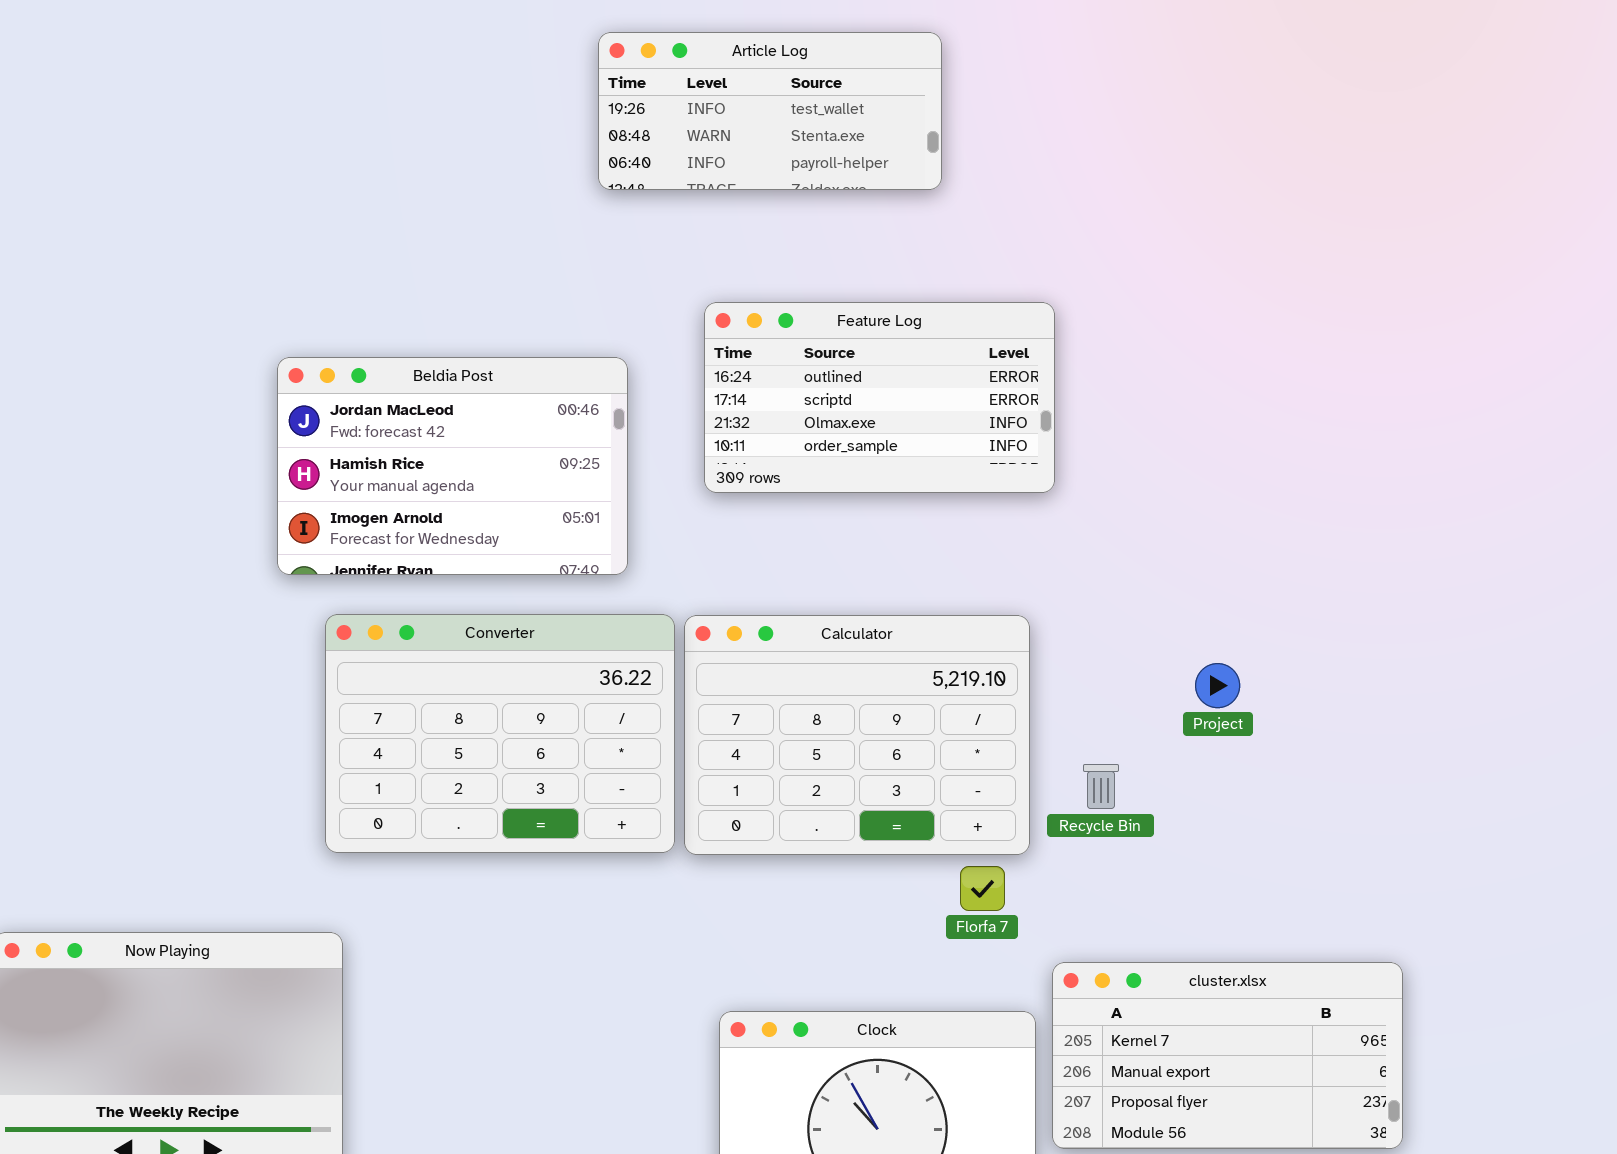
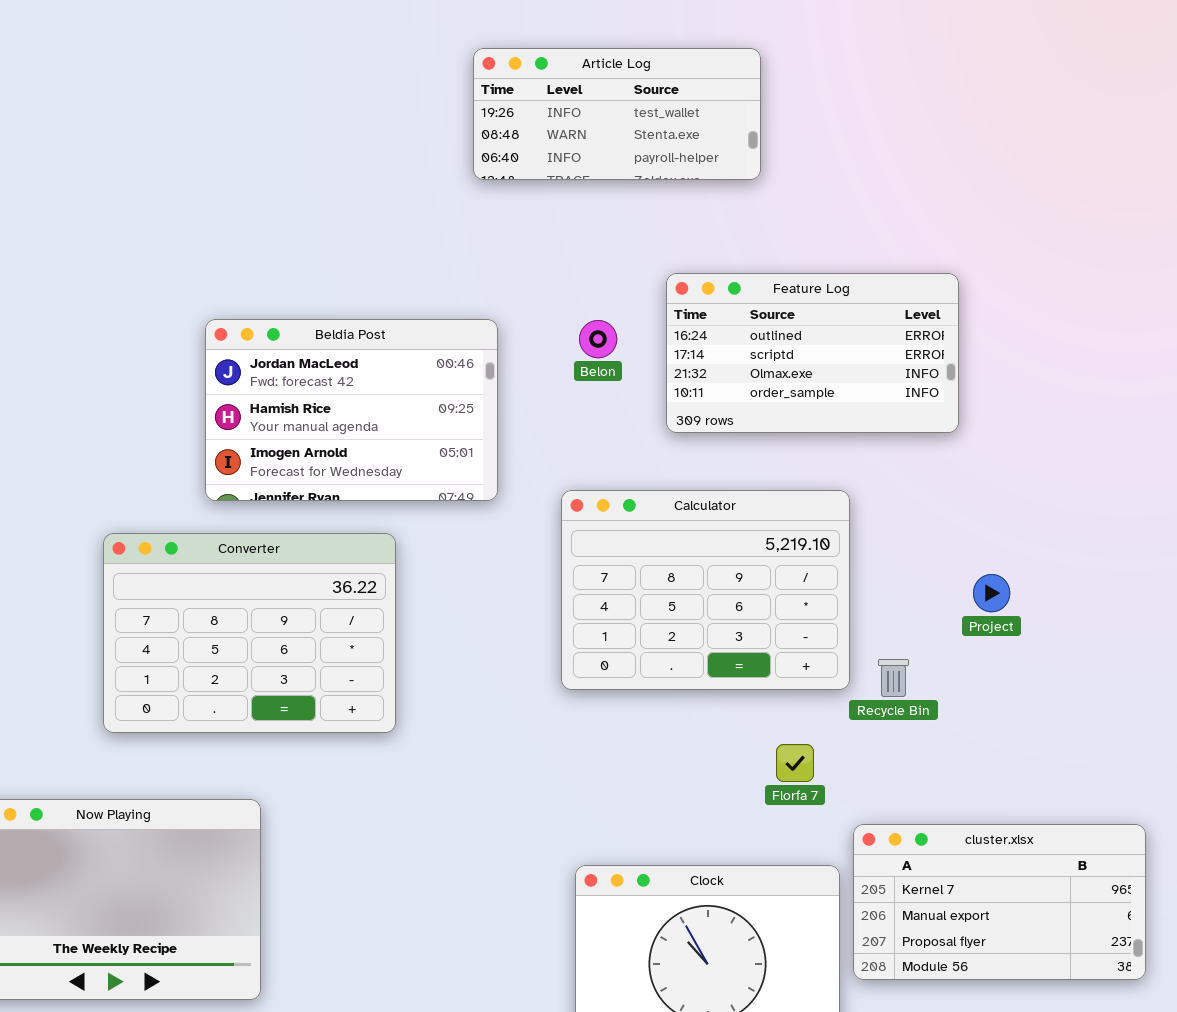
Feature Log: [704,302,1055,493] -> [666,273,959,433], moved
Converter: [325,614,675,853] -> [103,533,396,733], moved
Calculator: [684,615,1030,855] -> [561,490,850,690], moved

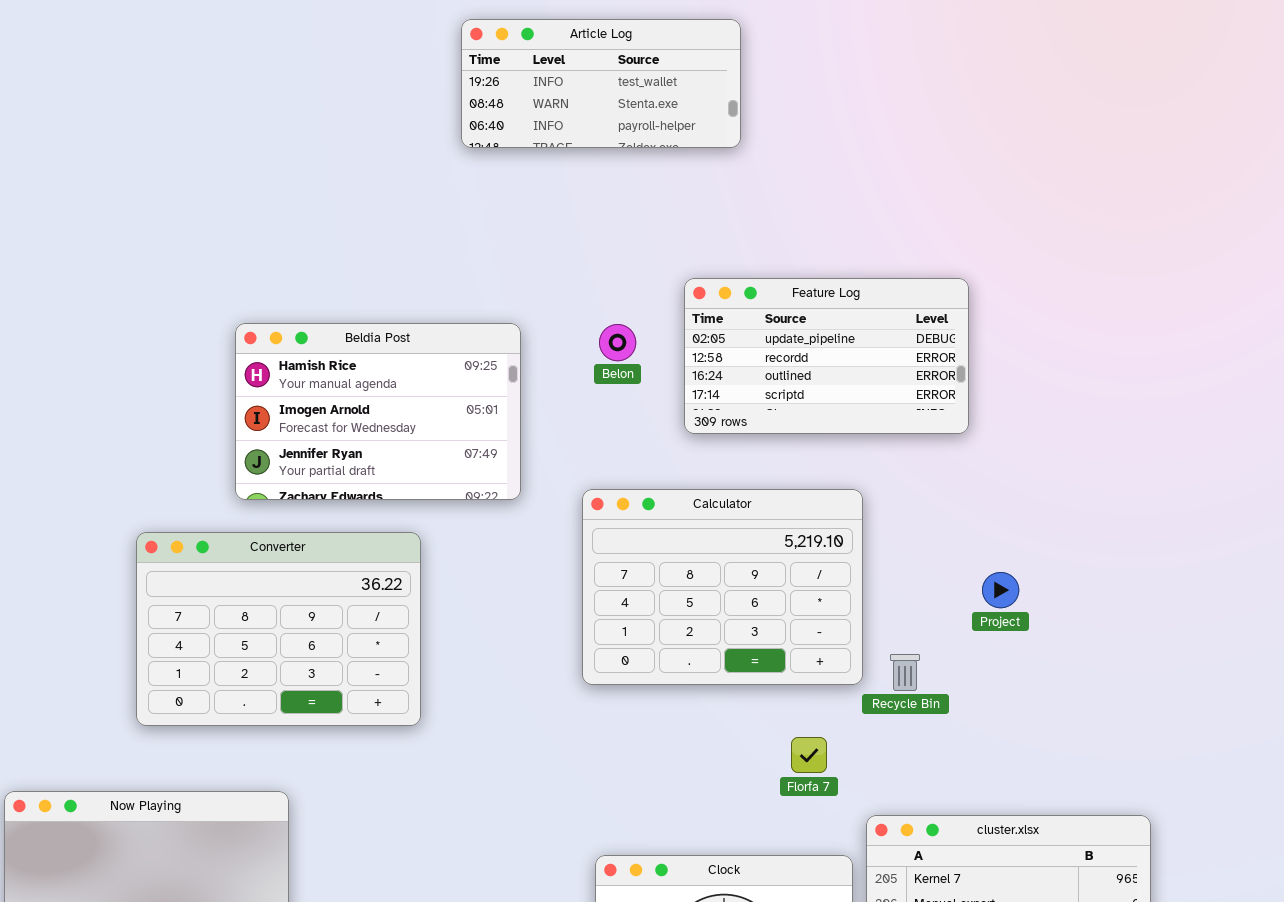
Article Log: [473,48,761,180] -> [461,19,741,148], moved
Feature Log: [666,273,959,433] -> [684,278,969,434], scrolled up 2 rows
Beldia Post: [205,319,498,501] -> [235,323,521,500], scrolled down 1 row

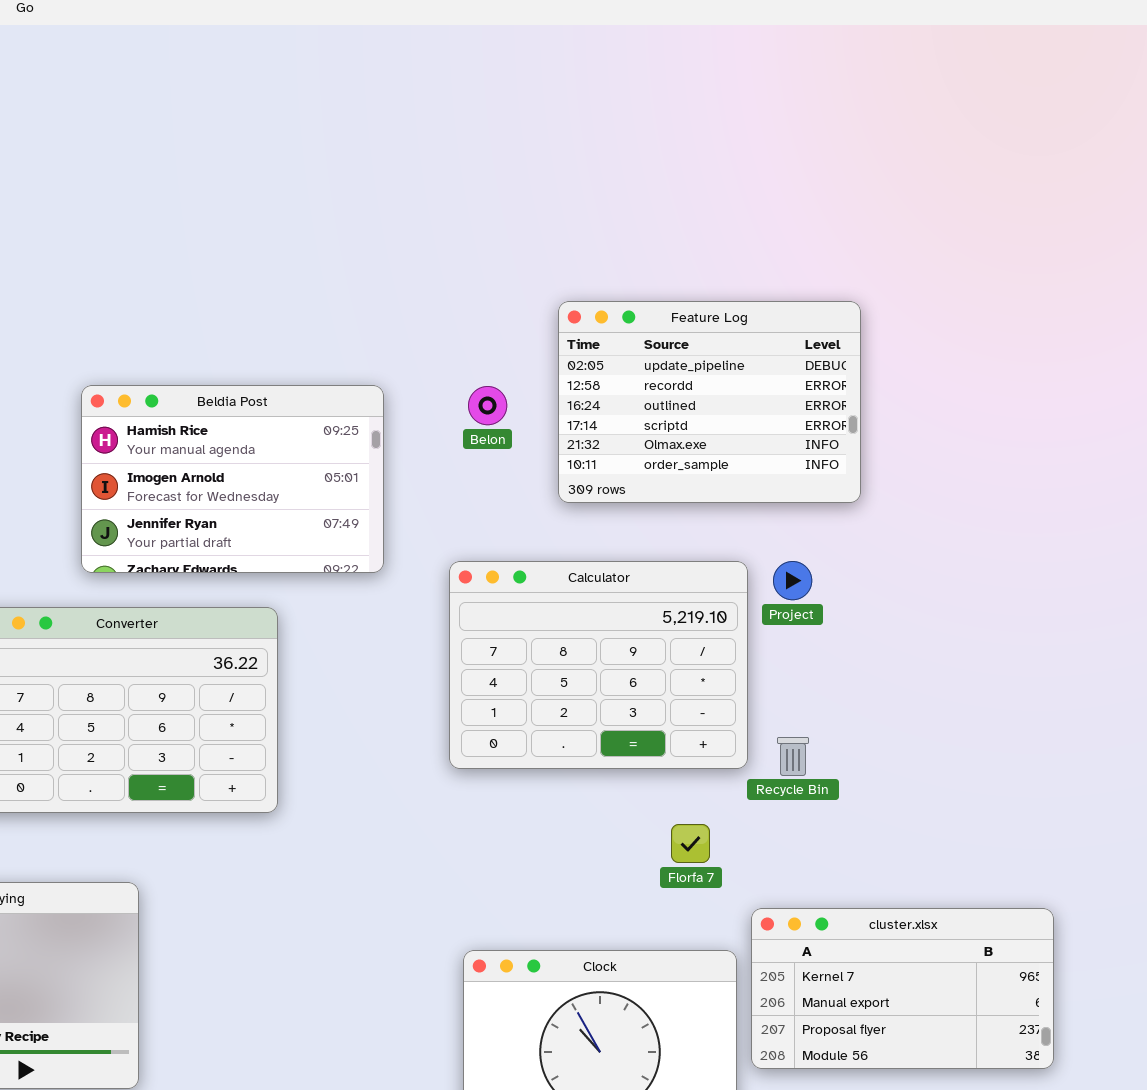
Article Log: [461,19,741,148] -> none, closed
Feature Log: [684,278,969,434] -> [558,301,861,503], resized
Project: [982,572,1019,608] -> [773,561,812,600], moved

